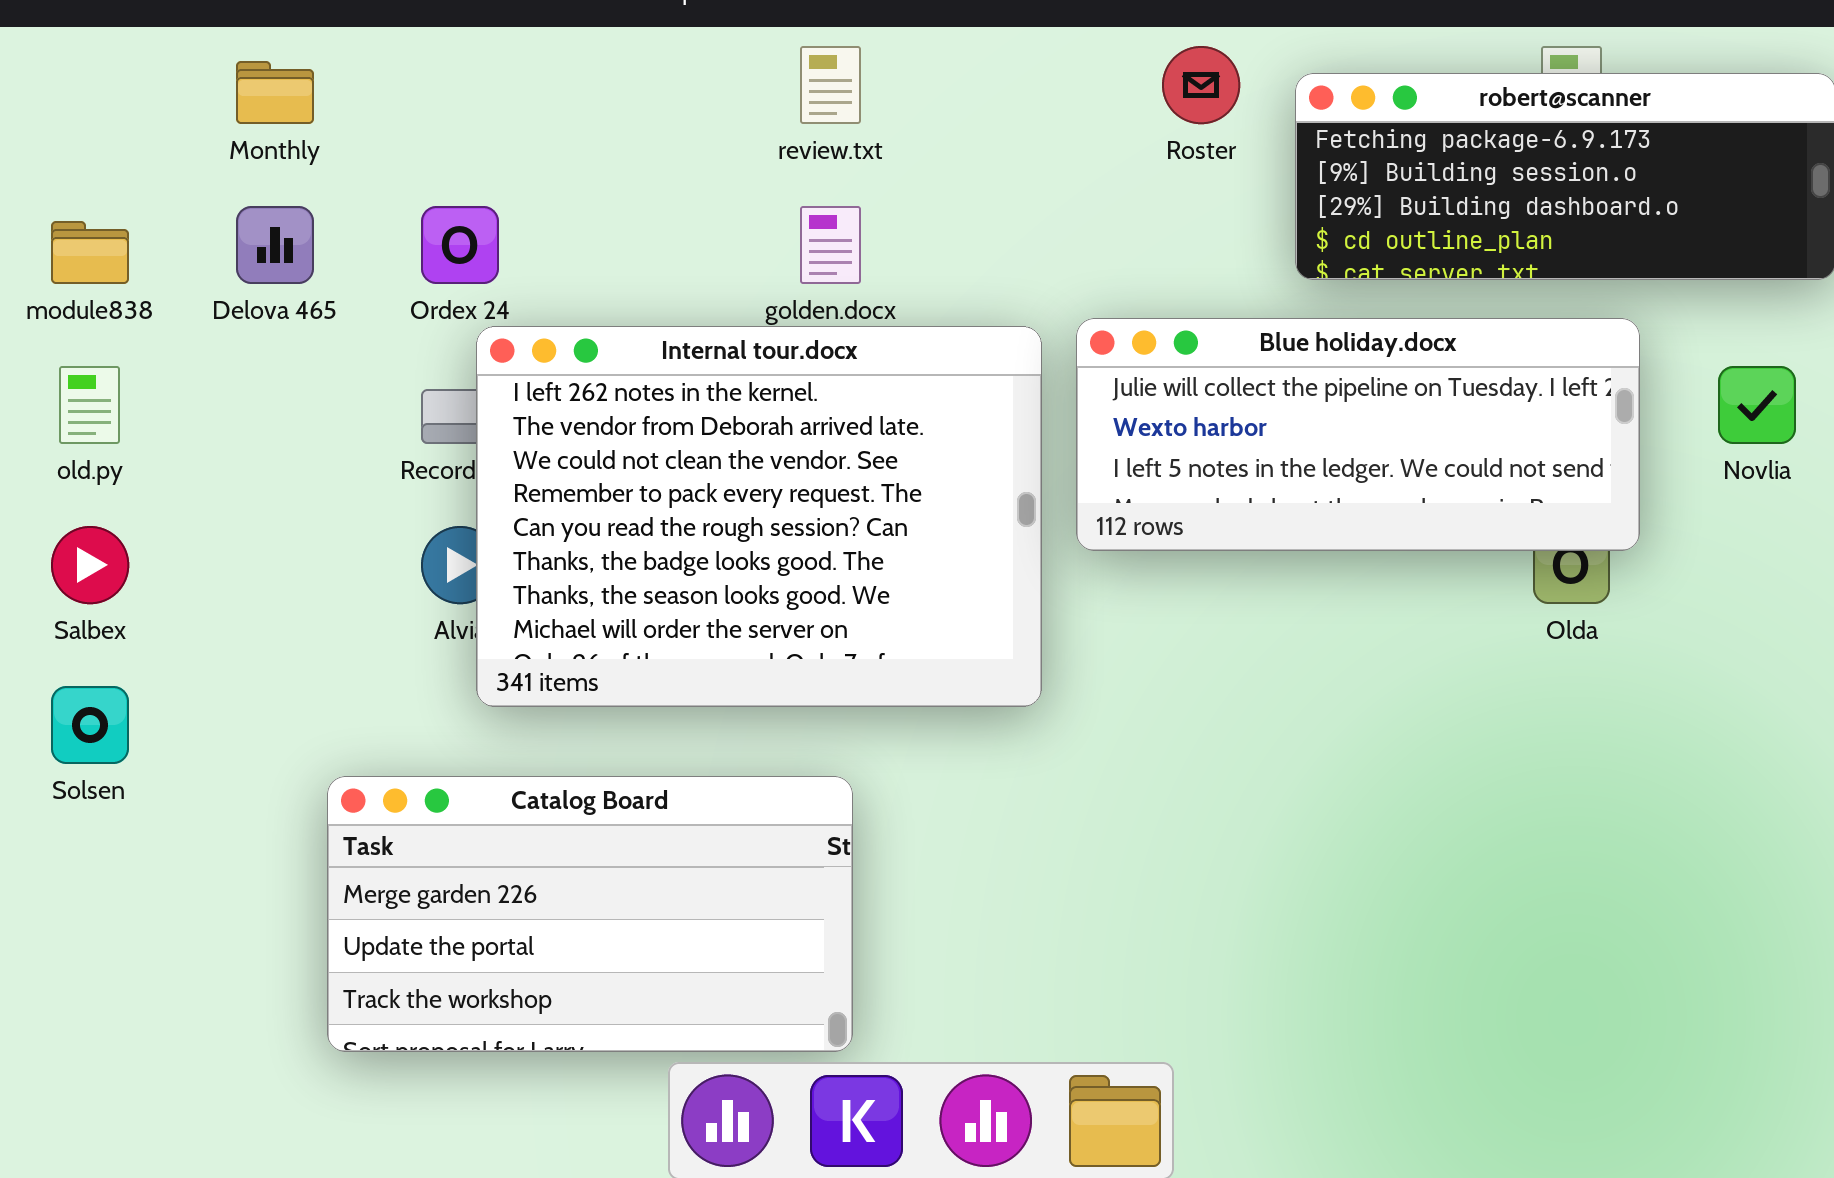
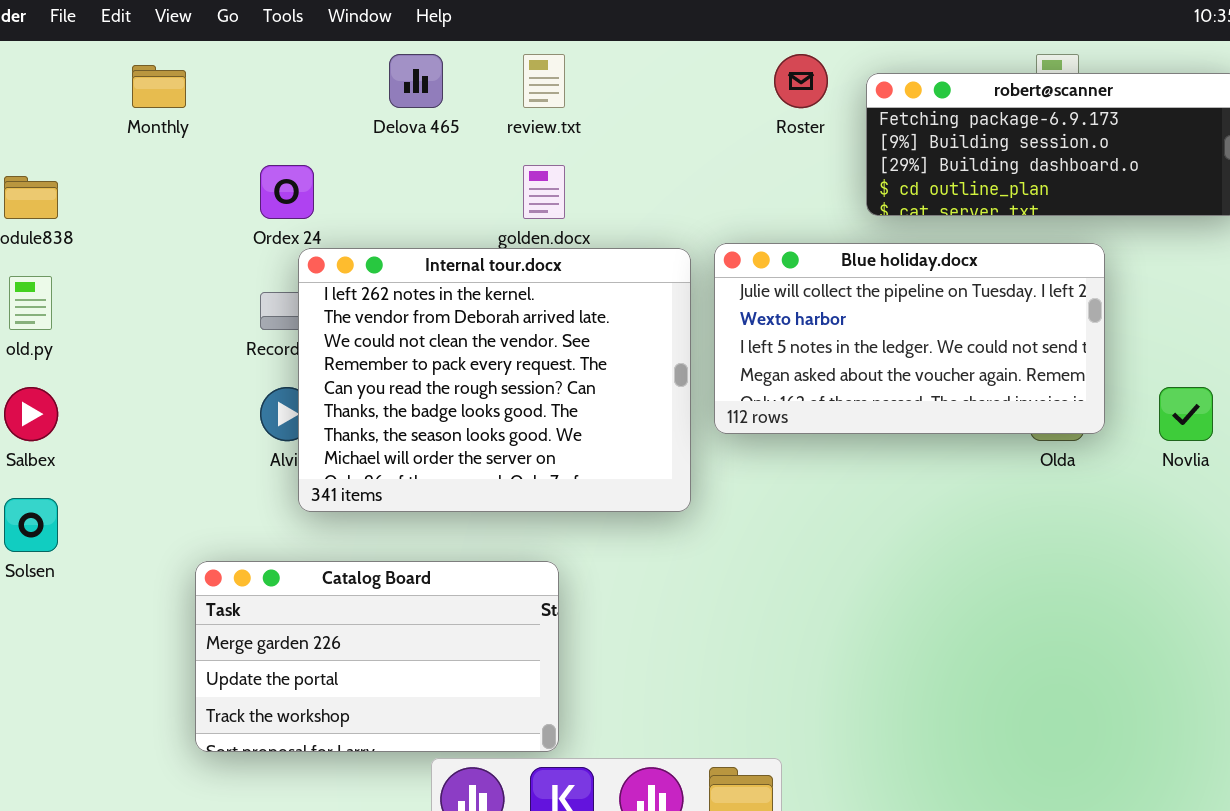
Delova 465: [236,206,314,284] -> [389,54,443,108], moved
Blue holiday.docx: [1076,318,1640,551] -> [714,243,1105,434], resized
Novlia: [1718,366,1796,444] -> [1159,387,1213,441], moved

